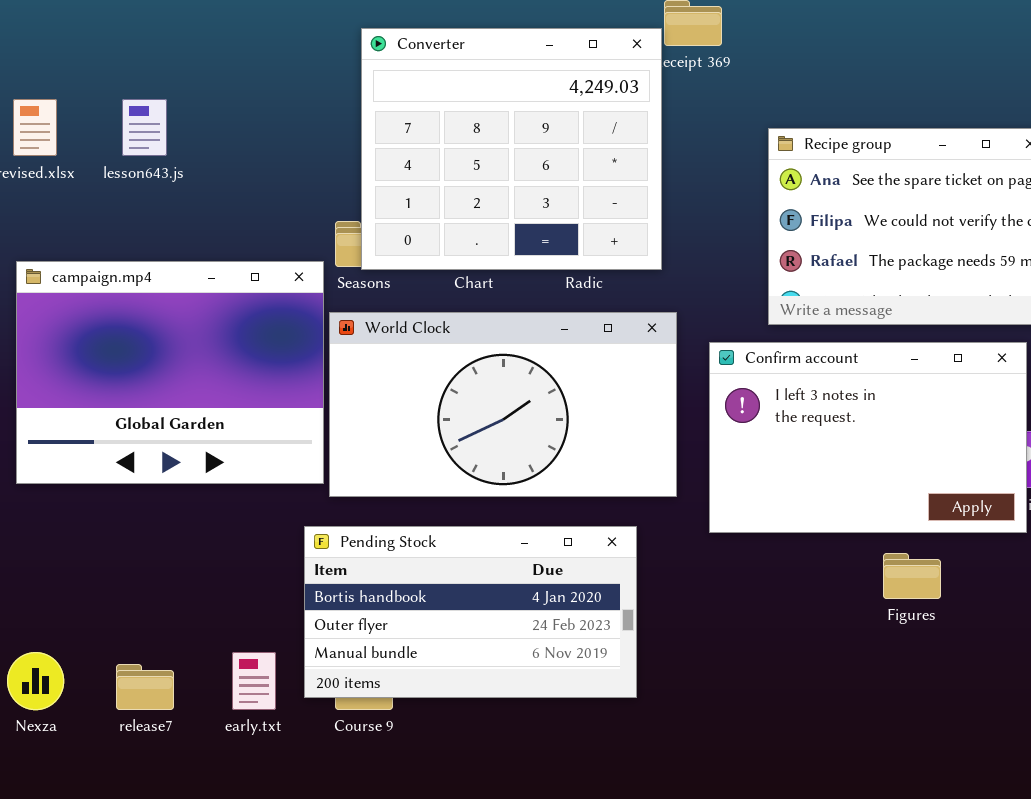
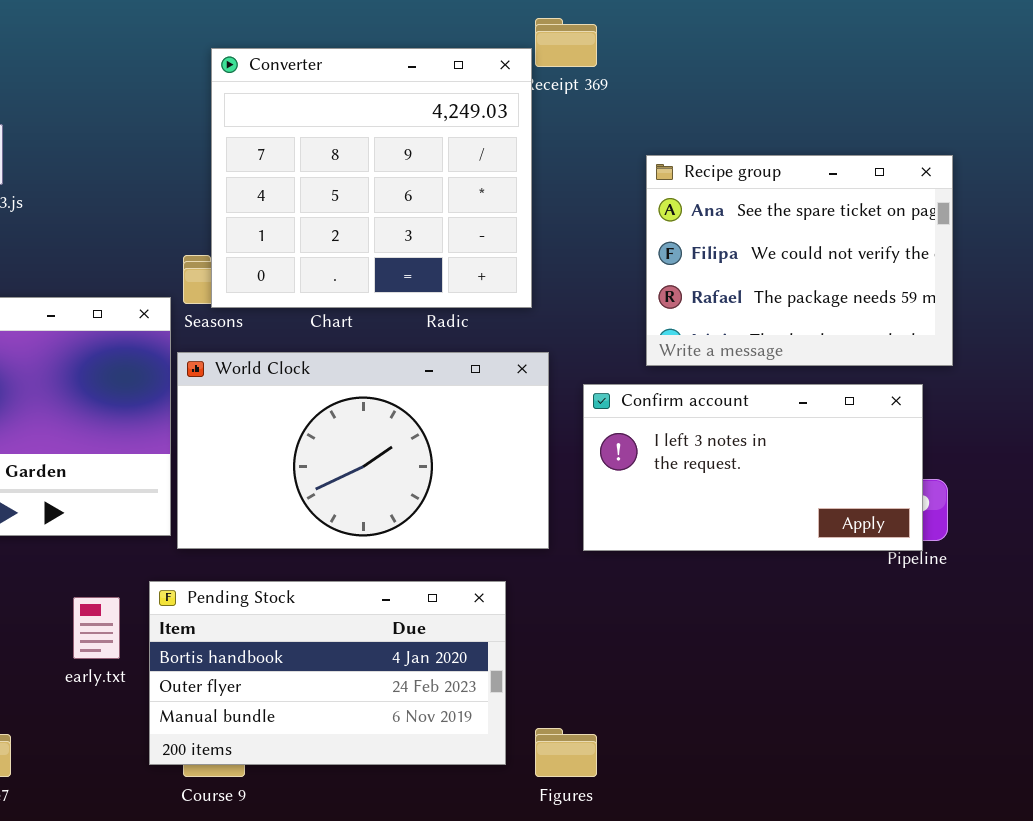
Confirm account: [709,342,1027,533] -> [583,384,923,551], resized
Figures: [883,553,941,599] -> [535,728,597,777], moved
early.txt: [232,652,276,710] -> [73,597,120,659], moved

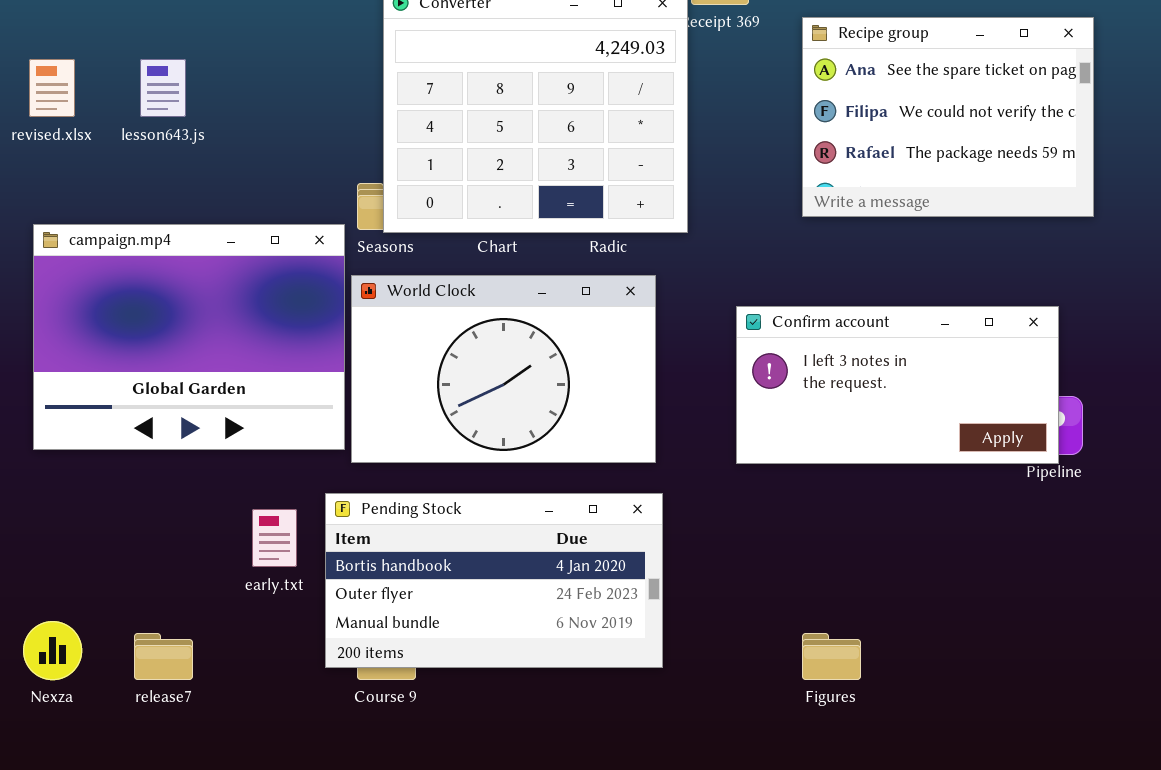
Recipe group: [646,155,953,366] -> [802,17,1094,217], moved
World Clock: [177,352,549,549] -> [351,275,656,463], resized
Figures: [535,728,597,777] -> [802,633,861,680], moved

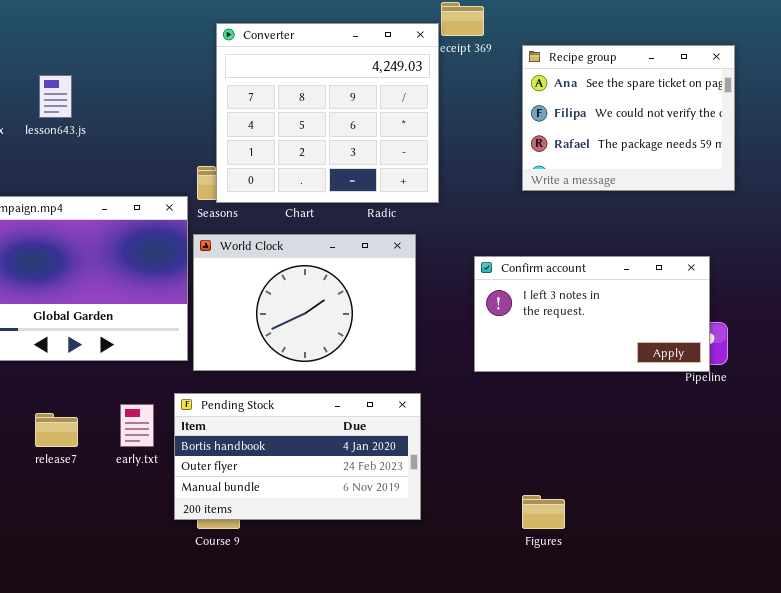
release7: [134,633,193,680] -> [35,413,78,447], moved

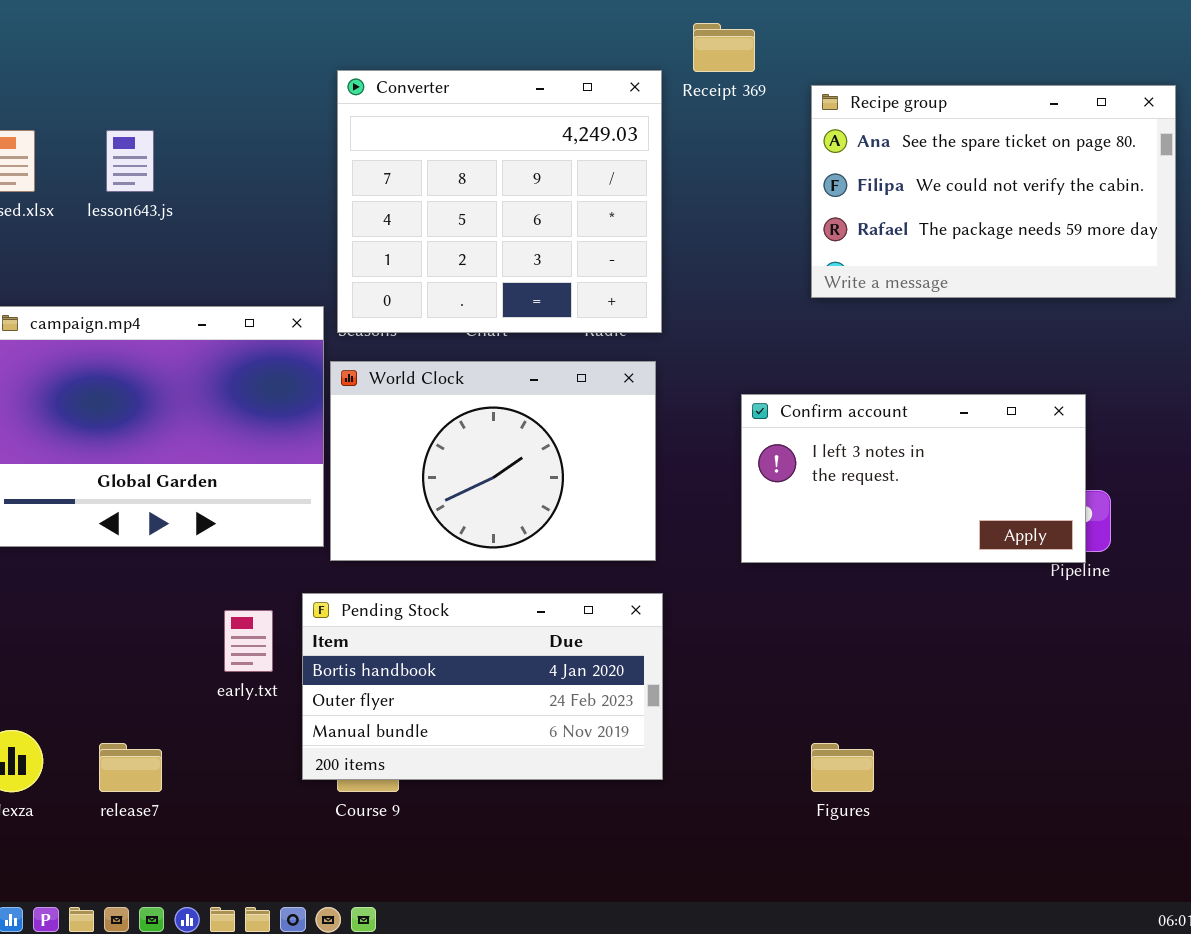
Converter: [216,23,439,203] -> [337,70,662,333], moved
Recipe group: [522,45,735,191] -> [811,85,1176,298], resized
release7: [35,413,78,447] -> [99,743,162,792], moved

